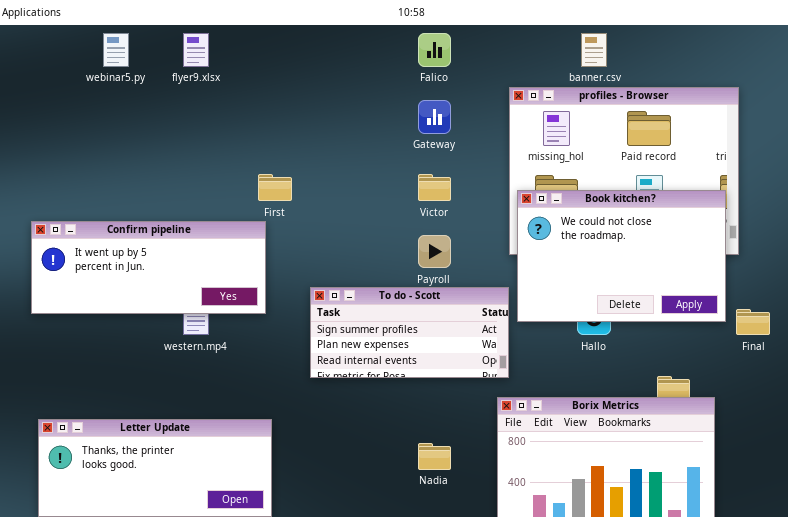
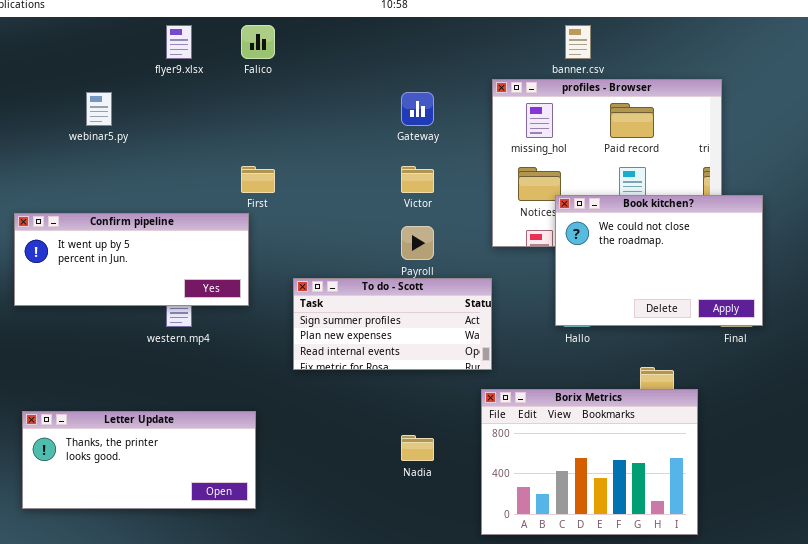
webinar5.py: [103,33,129,67] -> [86,92,112,126], moved
Falico: [418,33,451,67] -> [241,25,275,59], moved
Book kitchen?: [517,190,726,322] -> [555,195,763,326], moved

